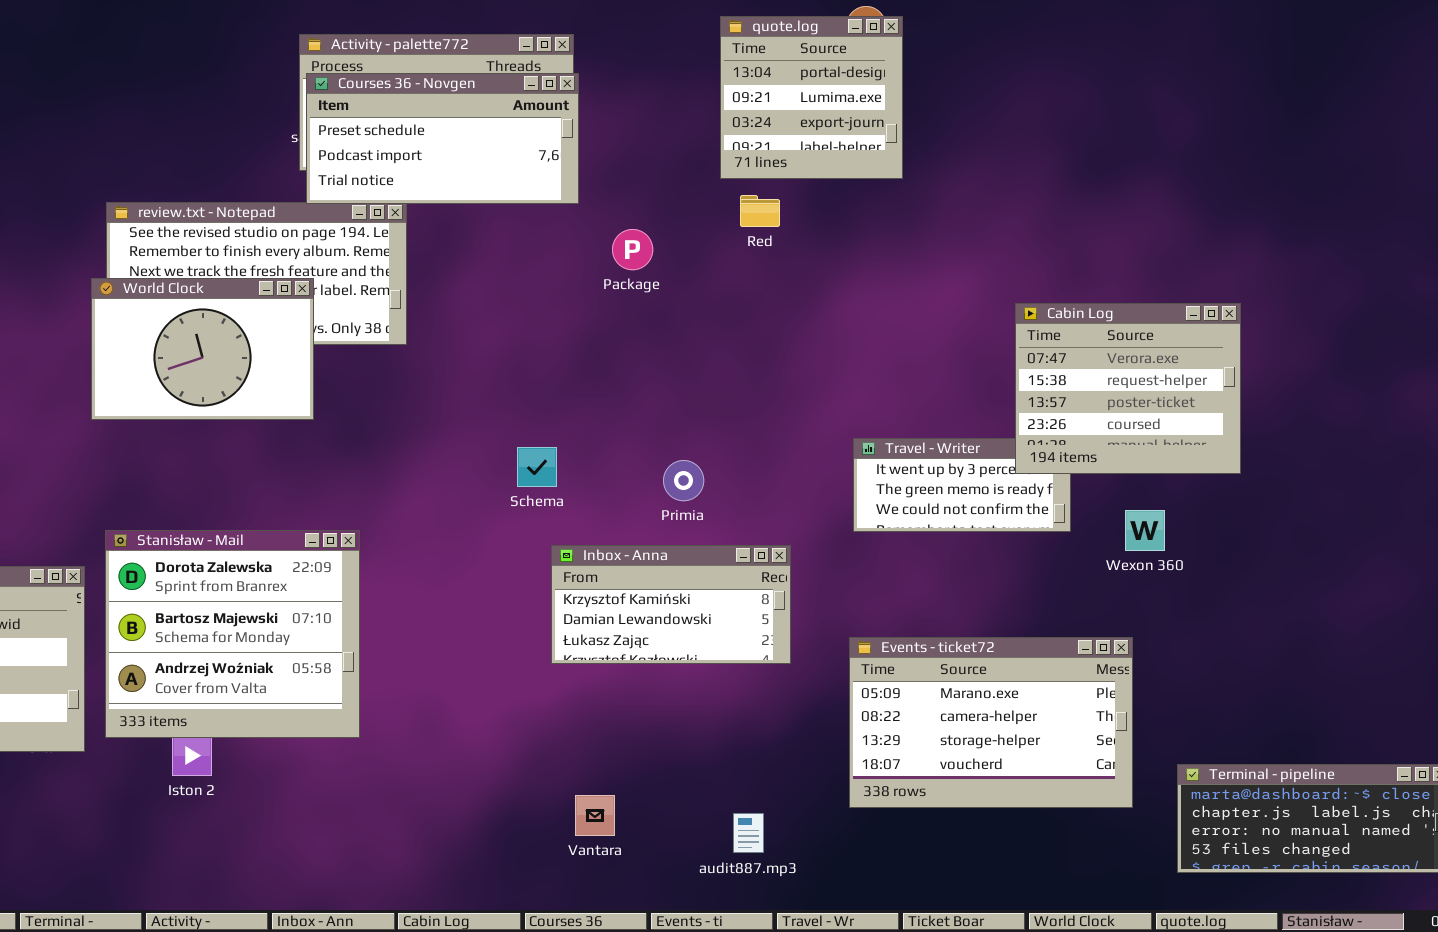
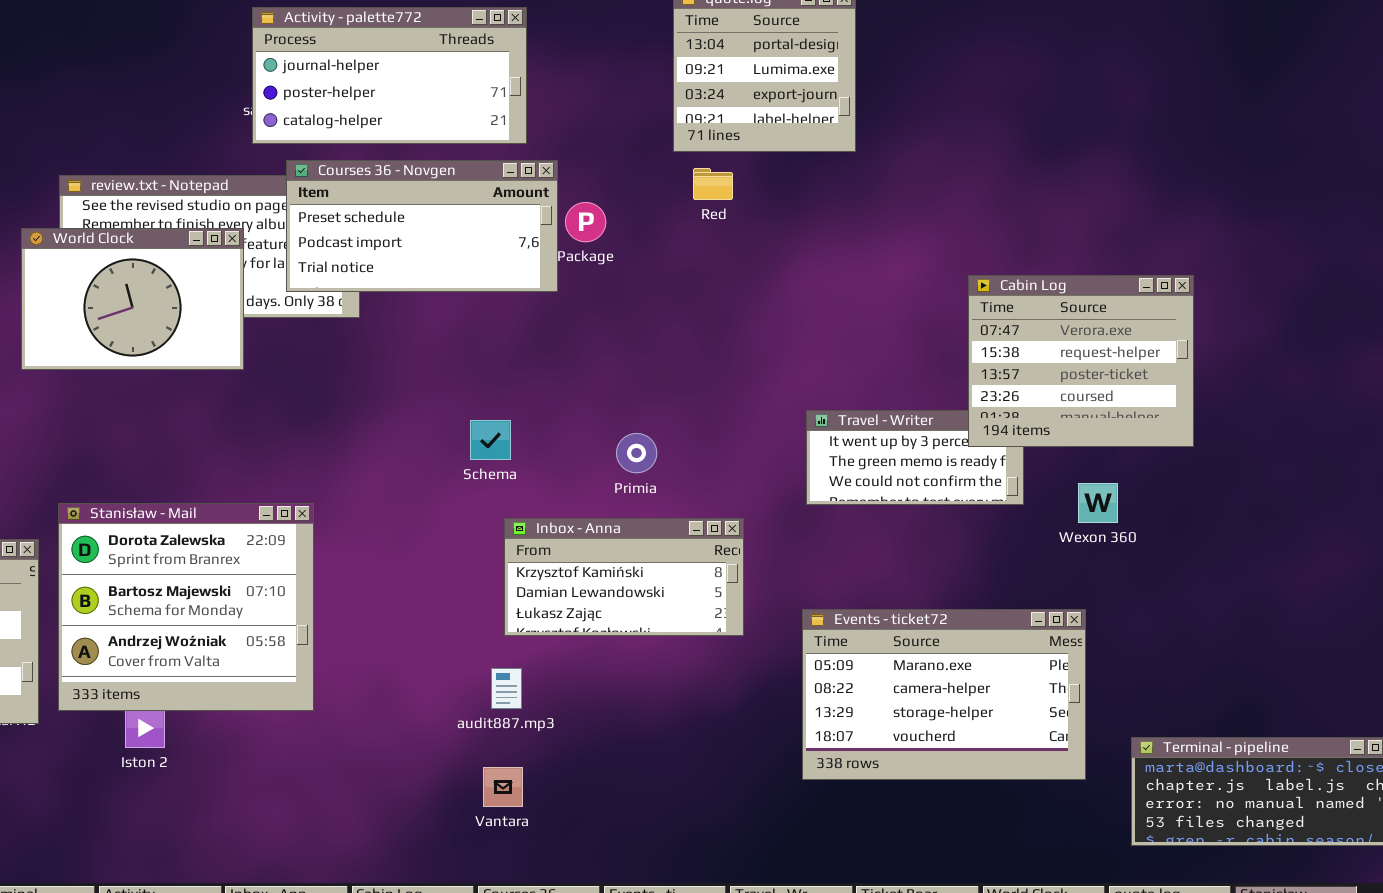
Courses 36 - Novgen: [306,73,579,204] -> [286,160,558,292], moved
World Clock: [91,278,314,420] -> [21,228,244,370], moved
Vantara: [575,795,615,836] -> [483,767,523,807], moved
audit887.mp3: [733,813,764,853] -> [491,668,522,709], moved

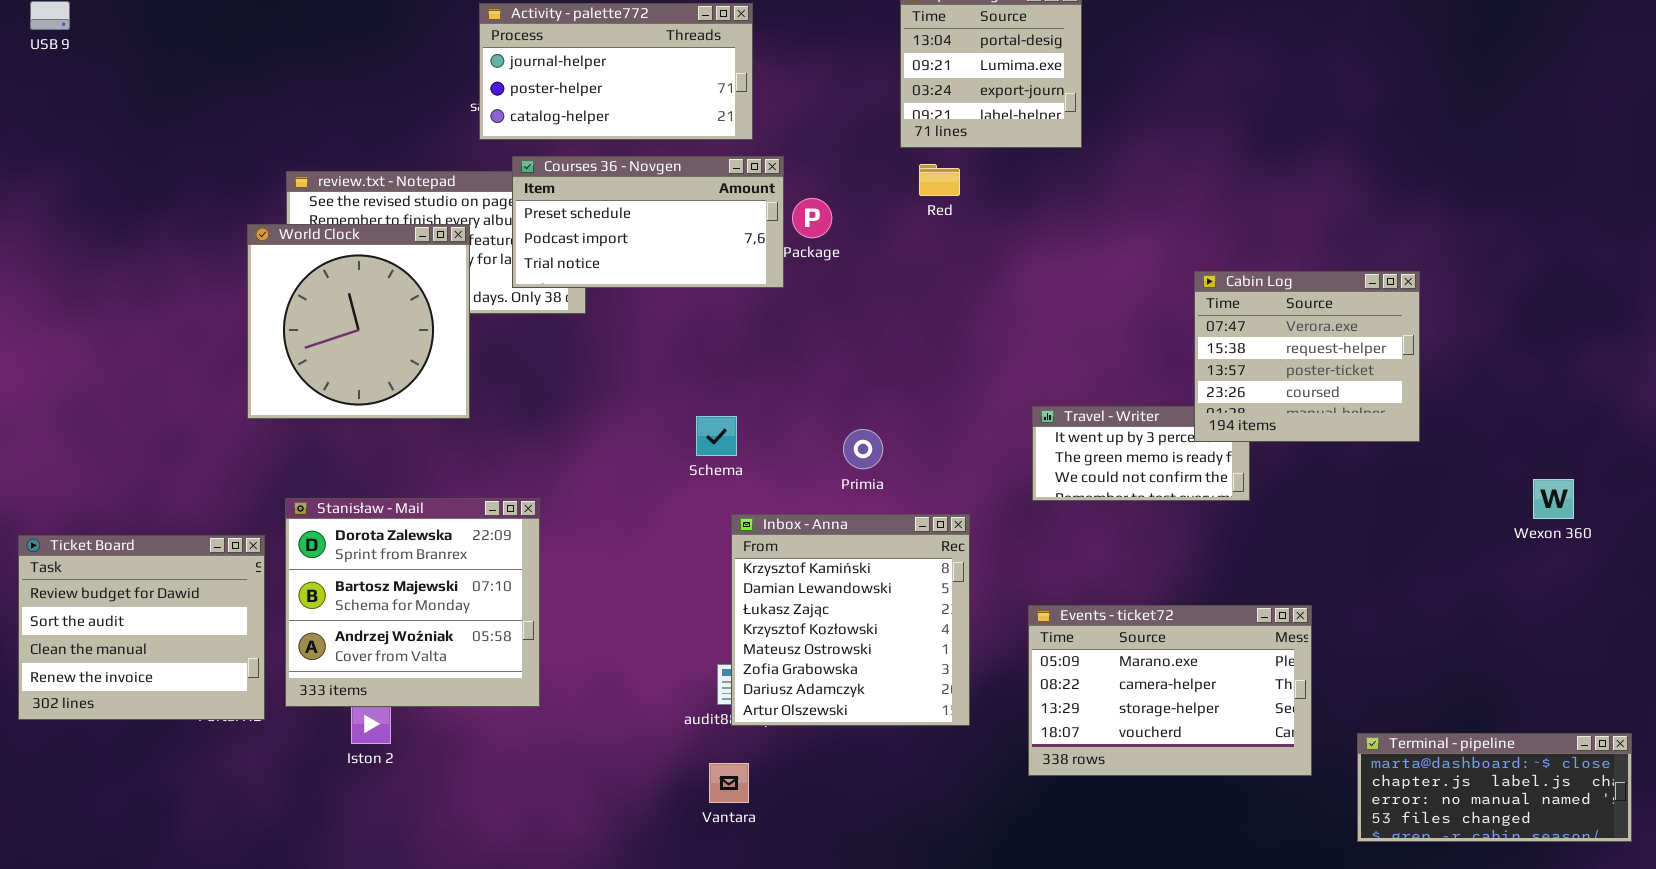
World Clock: [21,228,244,370] -> [247,224,470,419], resized
Wexon 360: [1078,483,1118,523] -> [1533,479,1574,519], moved
Inbox - Anna: [504,518,744,636] -> [731,514,970,726], resized

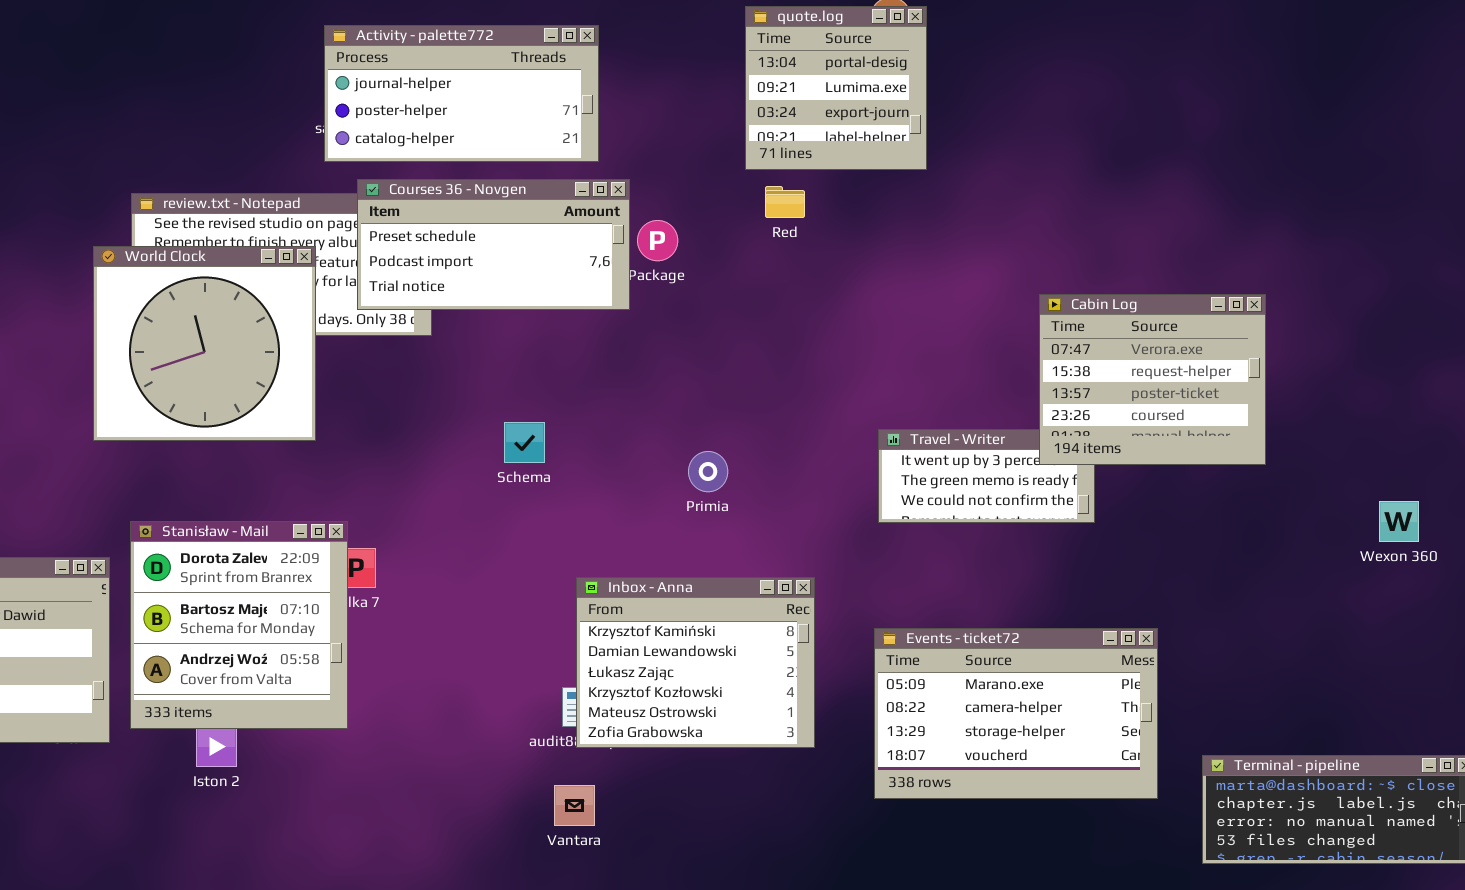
Schema: [696,416,737,456] -> [504,422,545,463], moved
Stanisław - Mail: [285,498,540,707] -> [130,521,348,729], resized
Inbox - Anna: [731,514,970,726] -> [576,577,815,748], resized

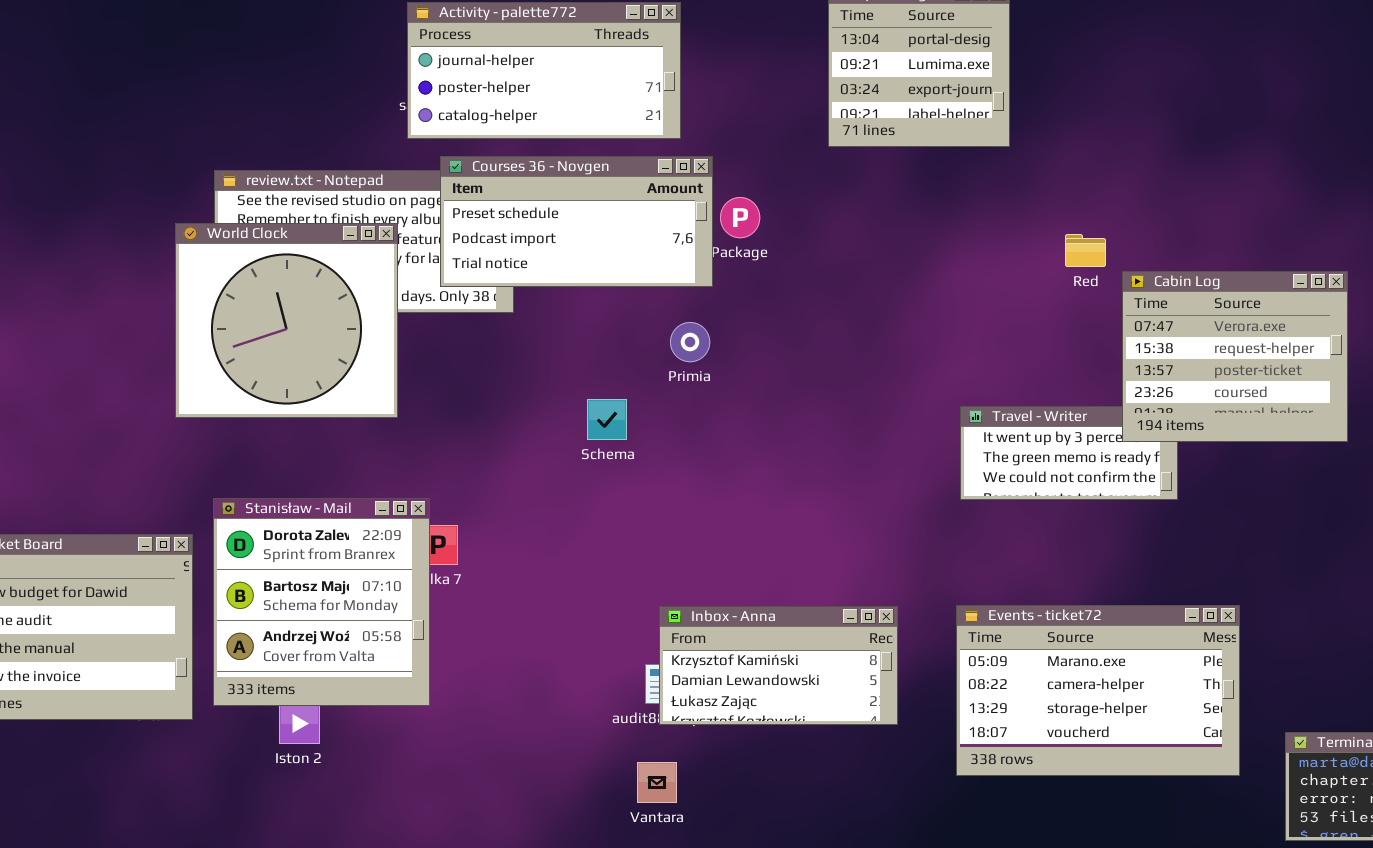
Red: [765,186,805,218] -> [1065,234,1106,267], moved
Primia: [688,451,728,492] -> [670,322,710,362], moved
Inbox - Anna: [576,577,815,748] -> [659,606,898,725], resized

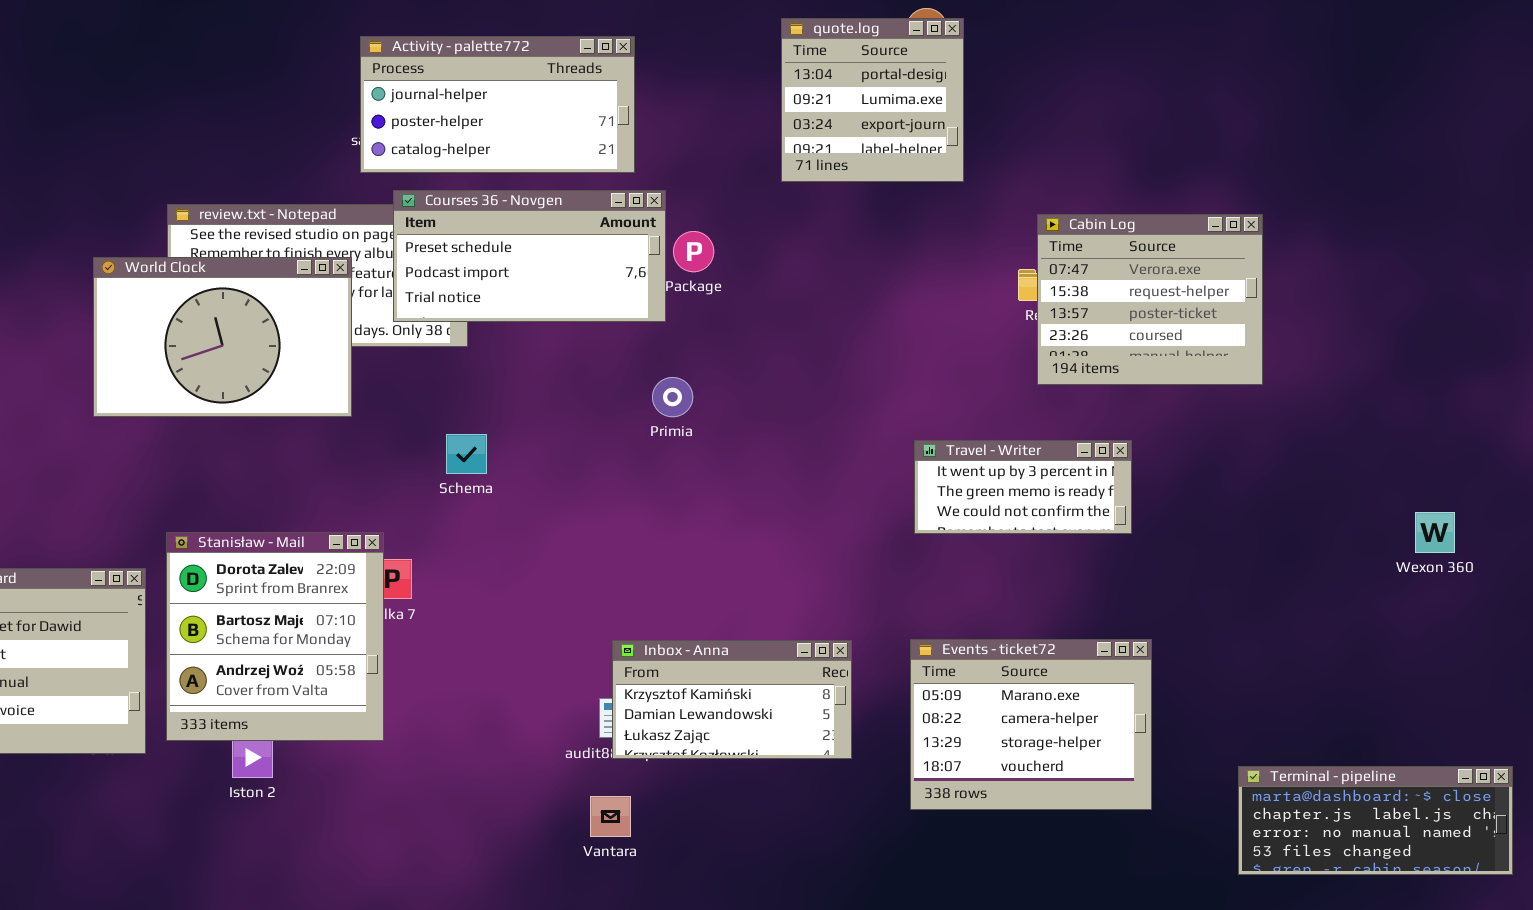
World Clock: [175,223,398,418] -> [93,257,352,417], resized
Cabin Log: [1122,271,1348,442] -> [1037,214,1263,385], moved
Primia: [670,322,710,362] -> [652,377,693,417], moved
Schema: [587,399,627,440] -> [446,434,487,474], moved
Events - ticket72: [956,605,1240,776] -> [910,639,1152,810], resized

